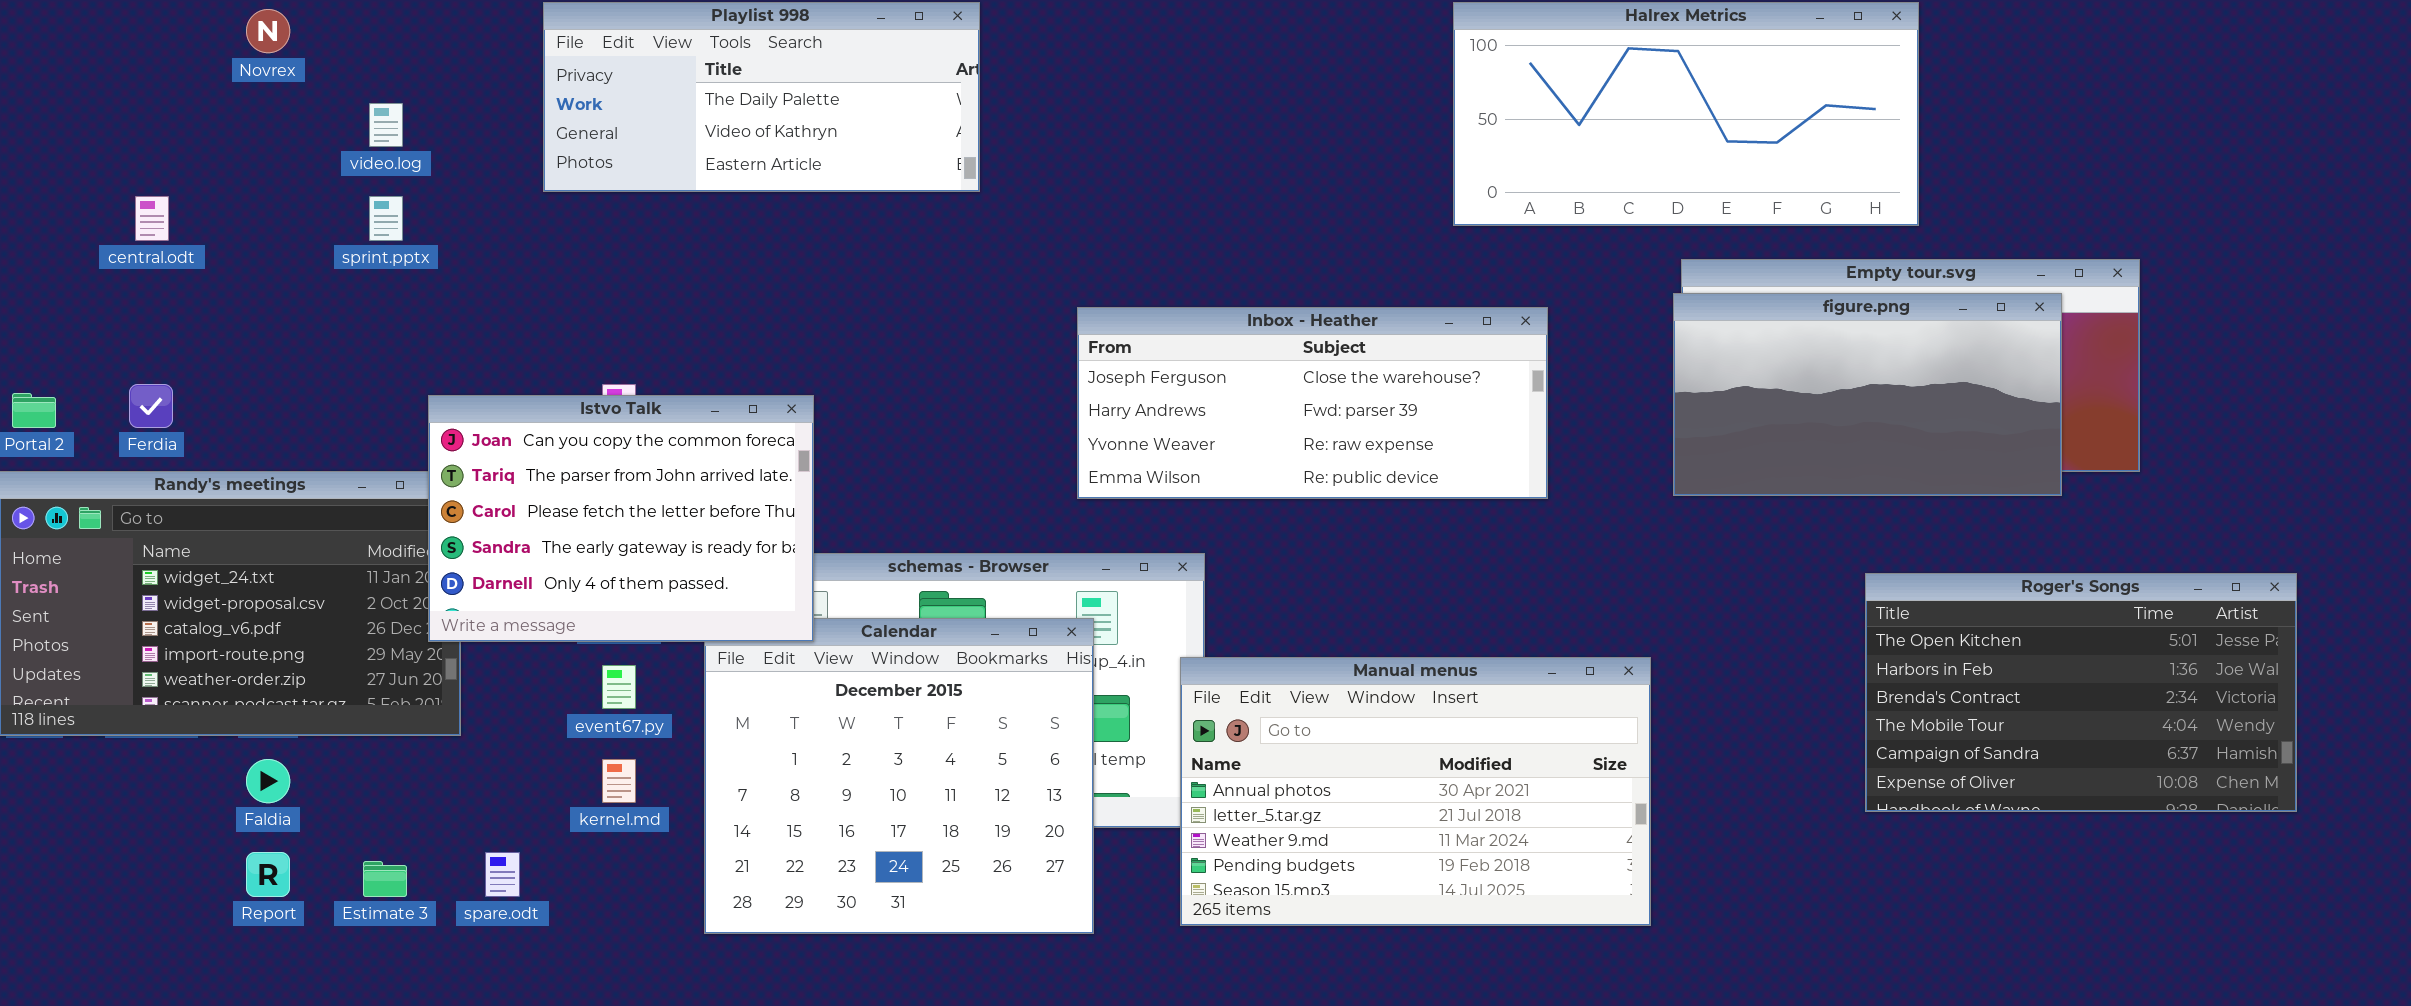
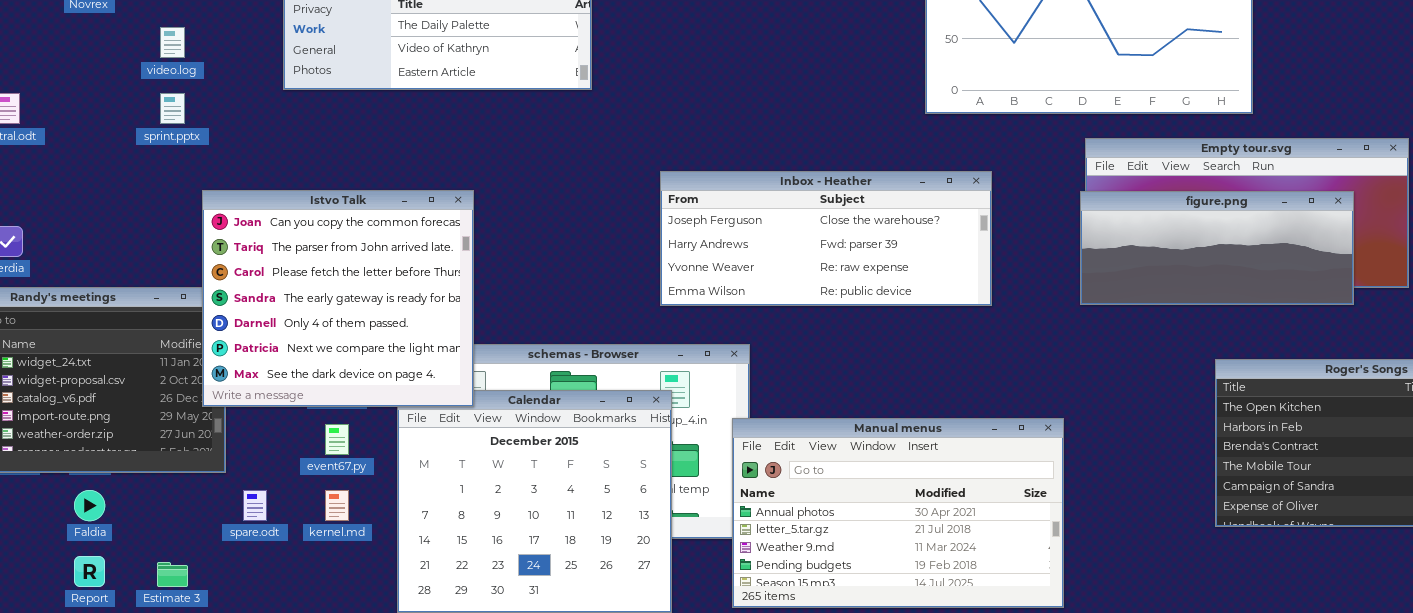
figure.png: [1673,293,2062,496] -> [1080,191,1354,305], resized
Istvo Talk: [428,395,814,642] -> [202,190,474,407], resized
spare.odt: [485,852,520,897] -> [243,490,267,521], moved

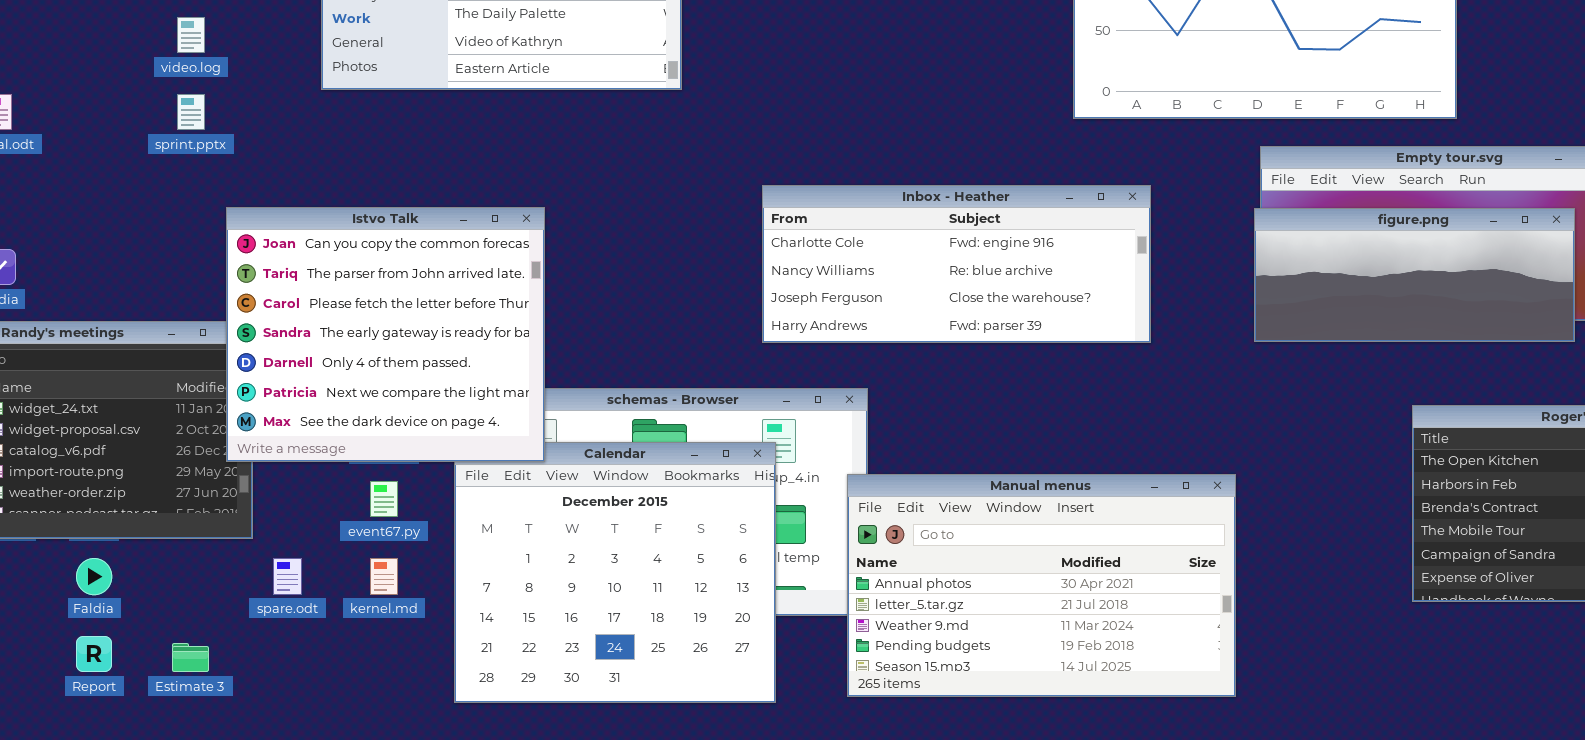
Inbox - Heather: [660,171,992,306] -> [762,185,1151,343], scrolled up 2 rows

